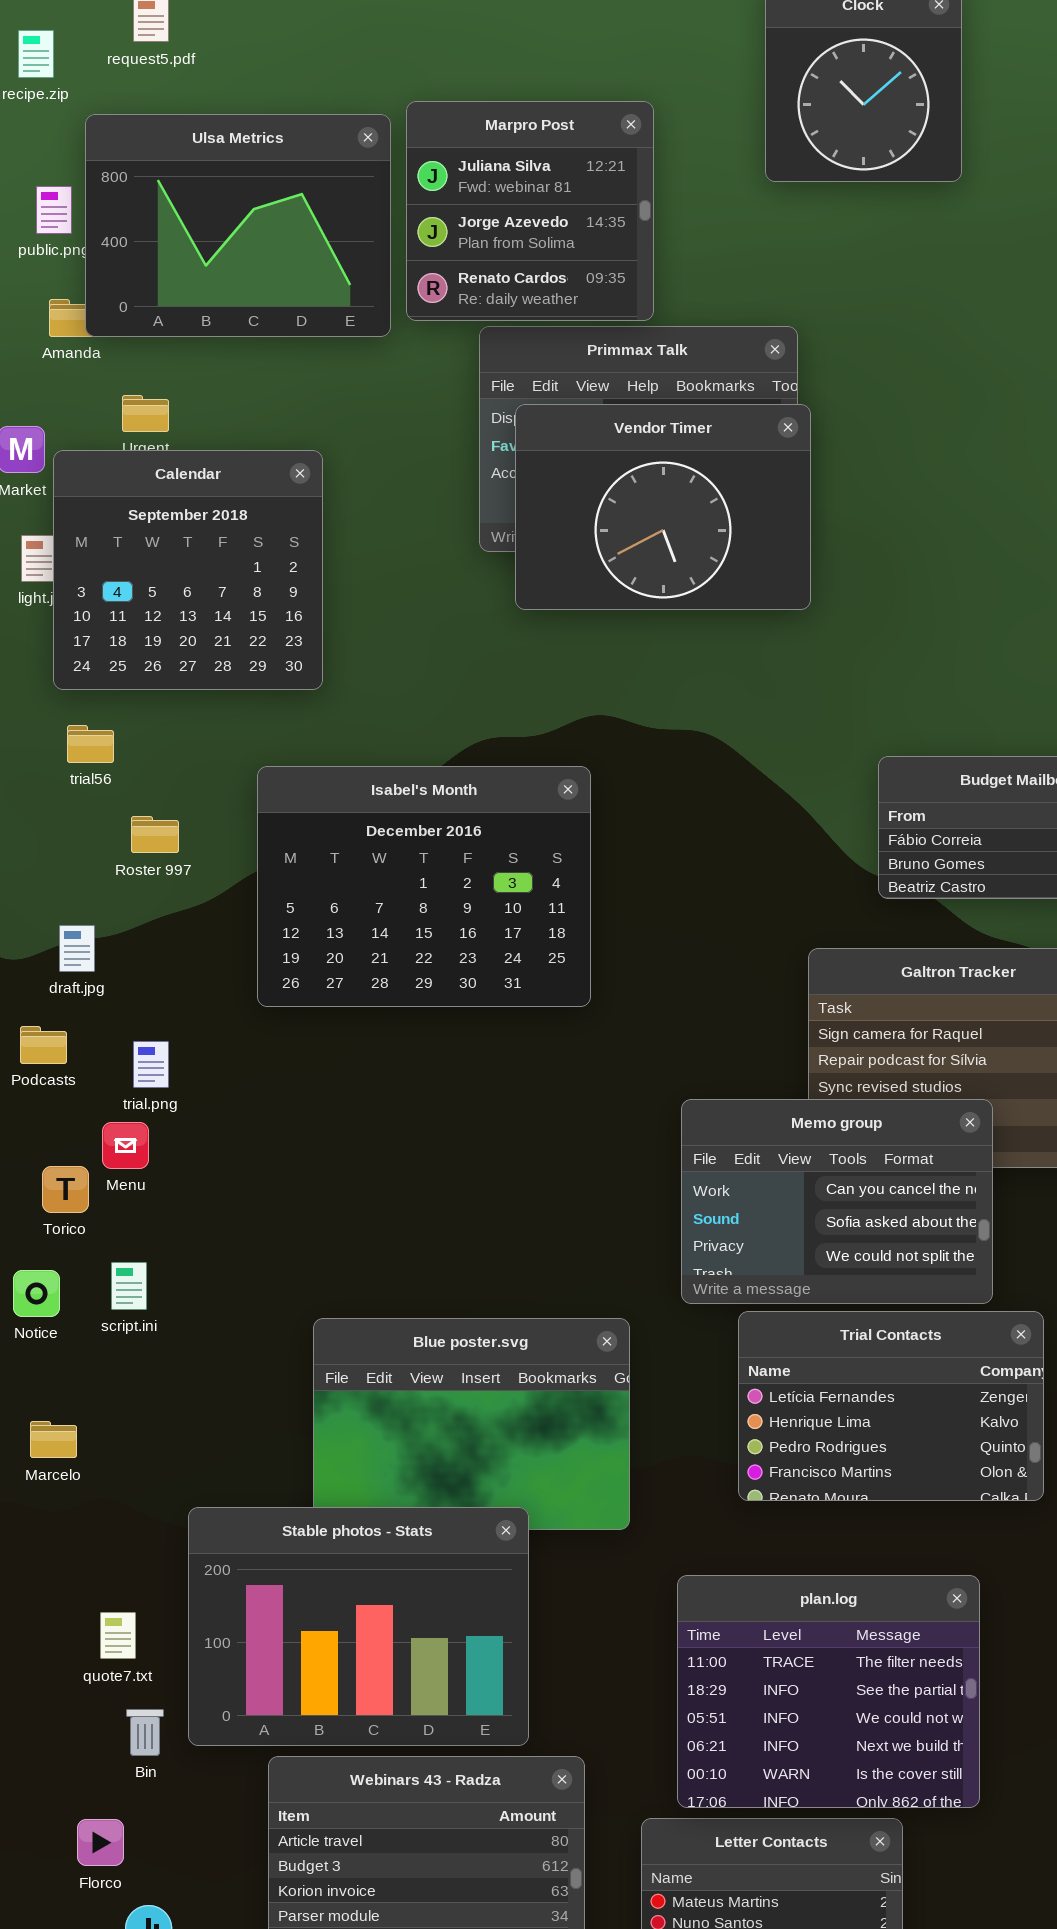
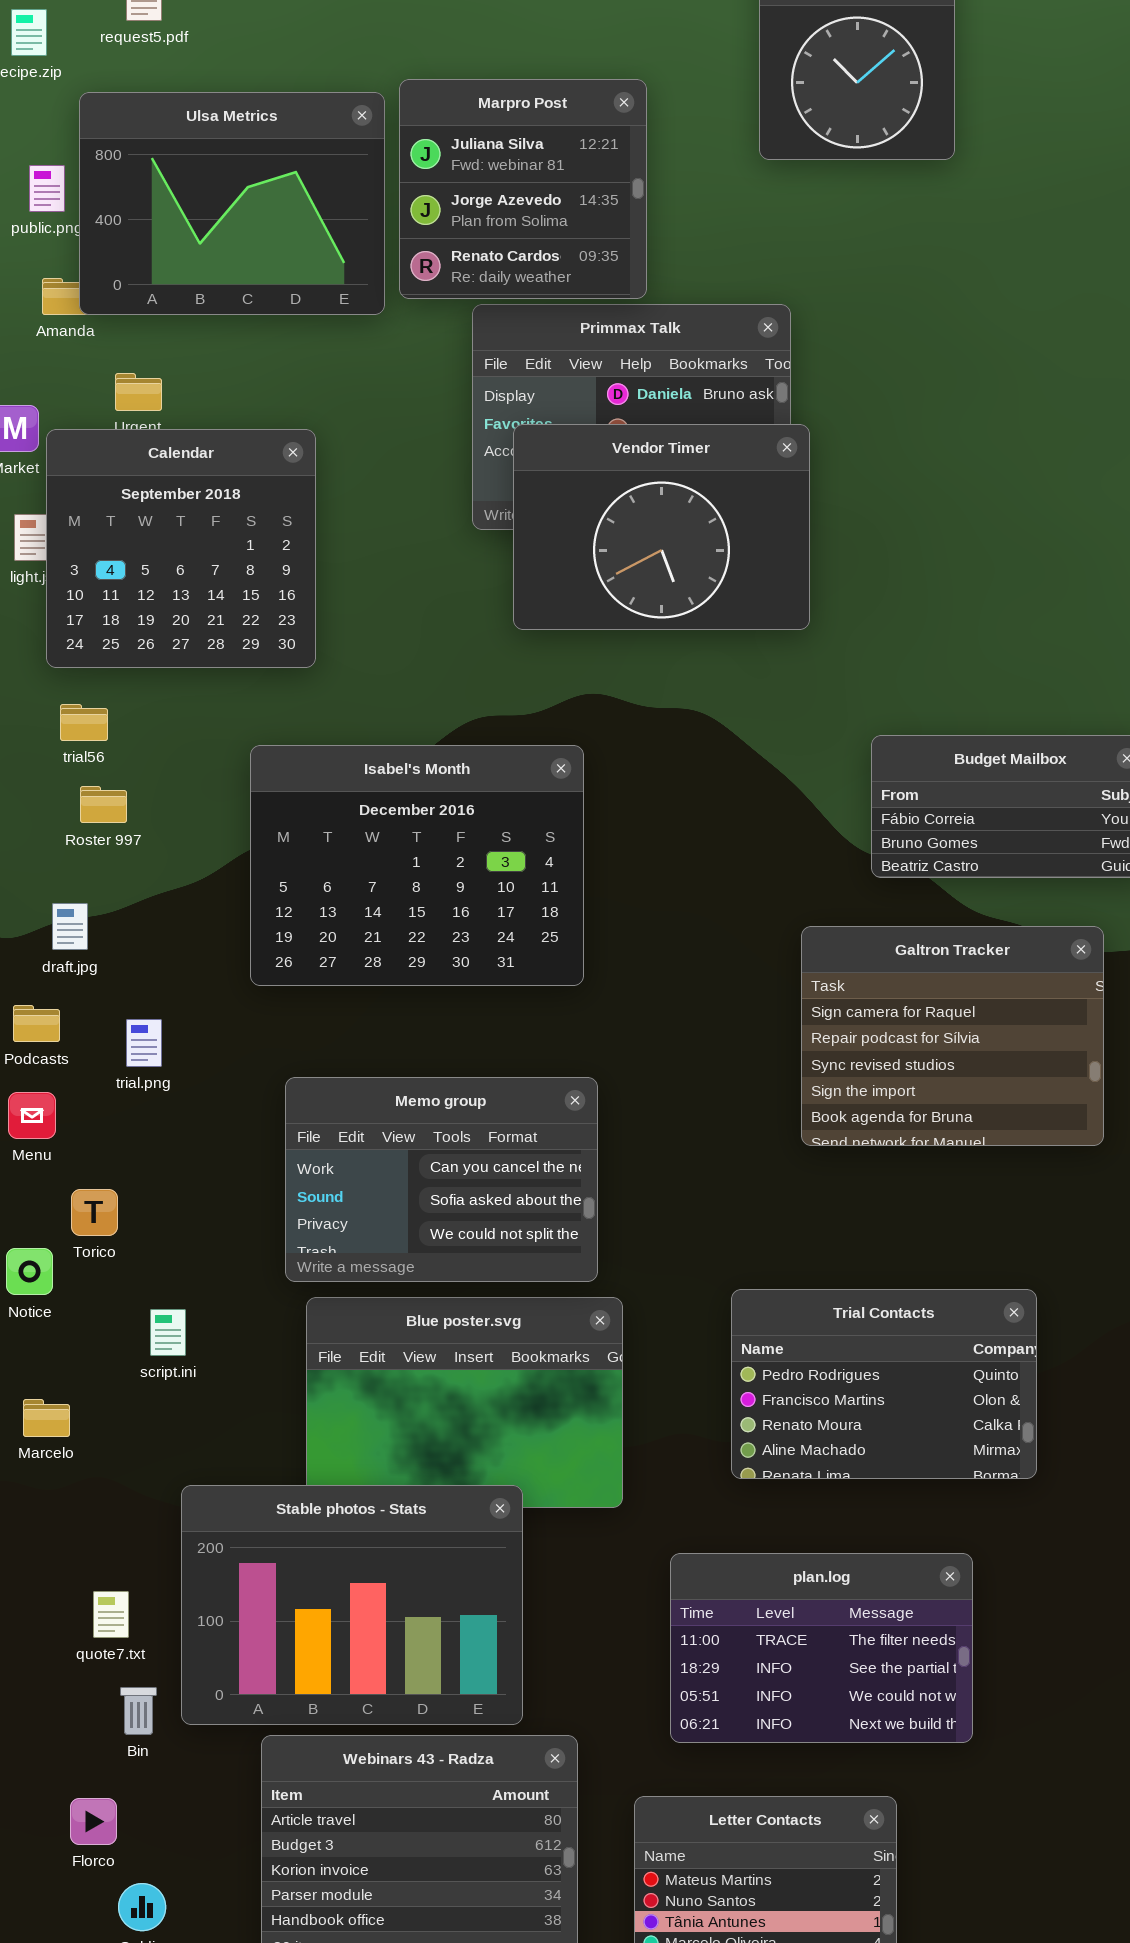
Vendor Timer: [515,404,811,610] -> [513,424,810,630], moved
Roster 997: [131,816,179,853] -> [80,786,127,823], moved
Memo group: [681,1099,993,1304] -> [285,1077,598,1282], moved
Menu: [102,1122,149,1169] -> [8,1092,56,1139], moved
Torico: [42,1166,89,1213] -> [71,1189,118,1236], moved
script.ini: [111,1262,147,1310] -> [150,1309,186,1356], moved
Trial Contacts: [738,1311,1044,1501] -> [731,1289,1037,1479], scrolled down 2 rows
plan.log: [677,1575,980,1808] -> [670,1553,973,1743], resized

